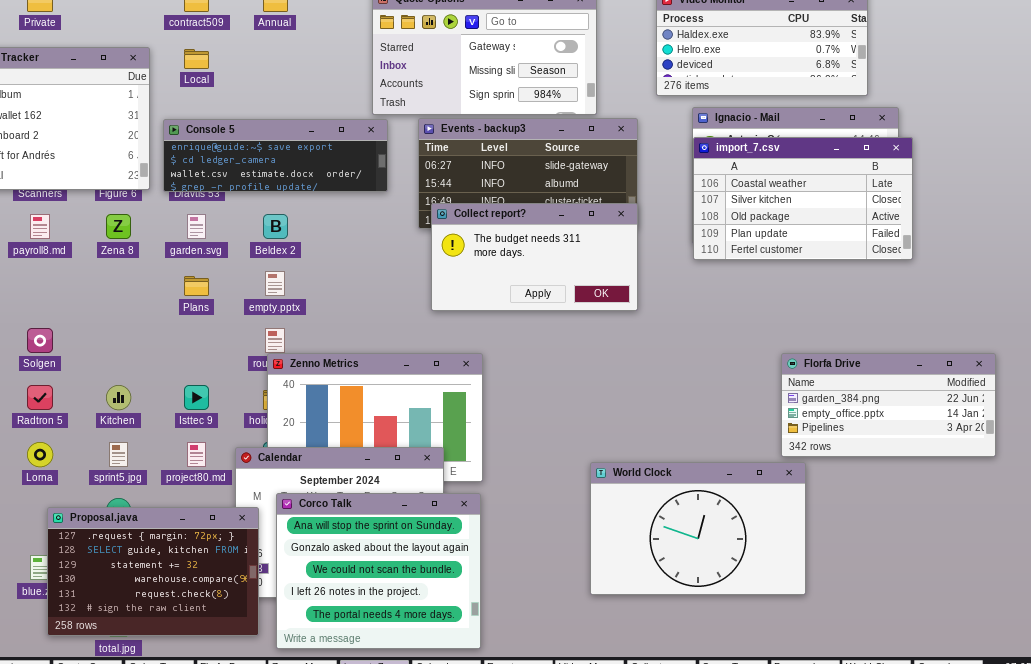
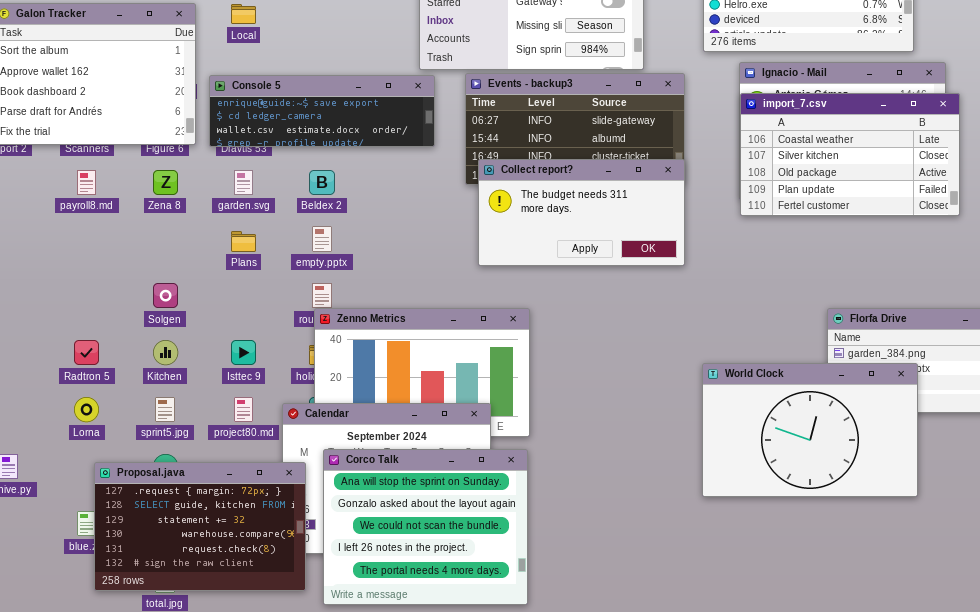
Solgen: [27,328,53,353] -> [153,283,178,308], moved
World Clock: [590,462,806,595] -> [702,363,918,497], moved

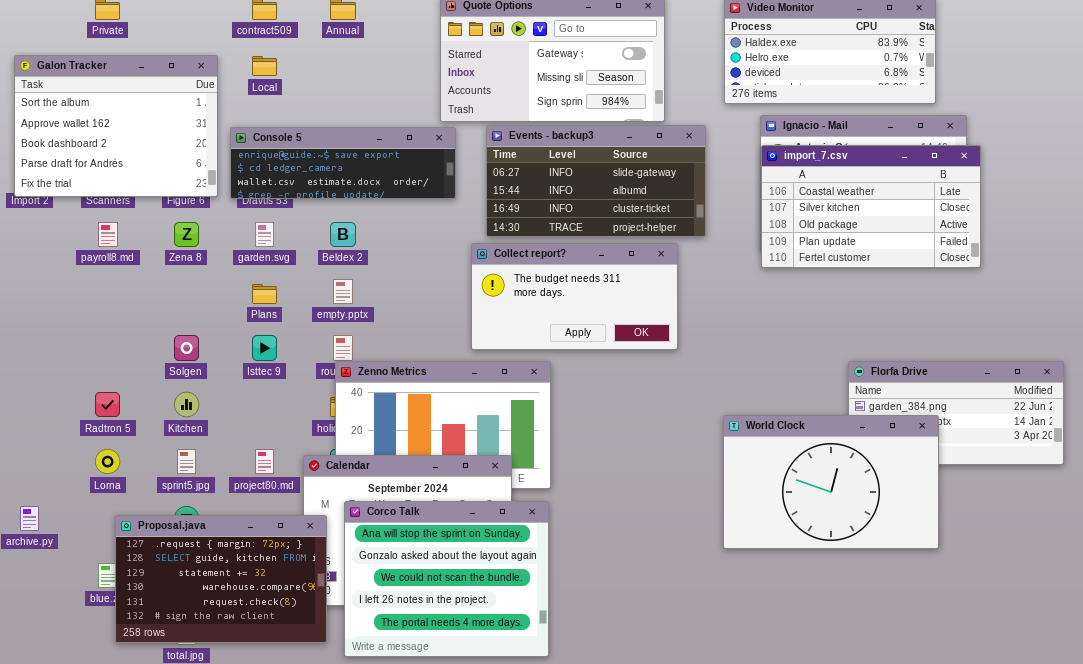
Collect report?: [478,159,685,266] -> [471,243,678,350], moved
Isttec 9: [231,340,256,365] -> [252,335,277,361], moved

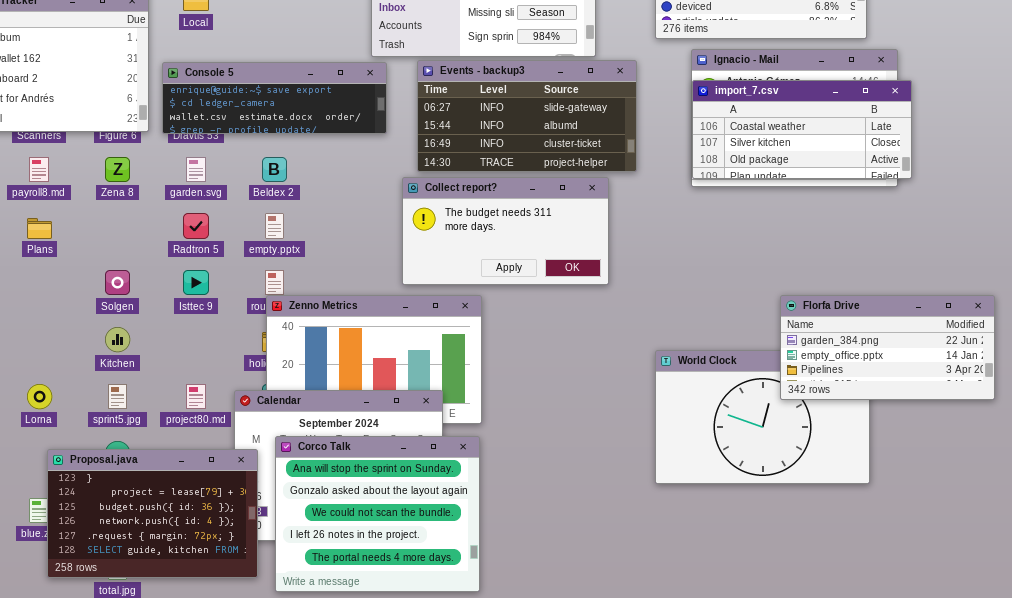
import_7.csv: [761,145,981,268] -> [692,80,912,179], resized
Plans: [252,284,277,304] -> [27,218,52,239], moved
Florfa Drive: [848,361,1064,465] -> [780,295,995,400], raised
Radtron 5: [95,392,120,417] -> [183,213,209,239], moved
Proposal.java: [115,515,327,643] -> [47,449,258,578], scrolled up 4 rows

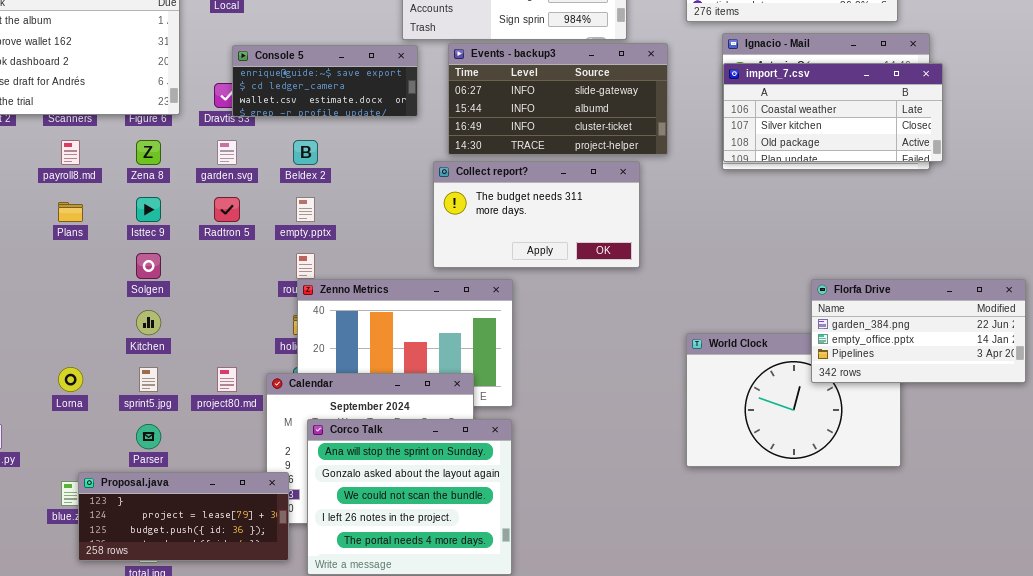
Console 5: [162,62,387,134] -> [232,45,418,117], resized
Isttec 9: [183,270,209,295] -> [136,197,161,222], moved
Proposal.java: [47,449,258,578] -> [78,472,289,561], resized

